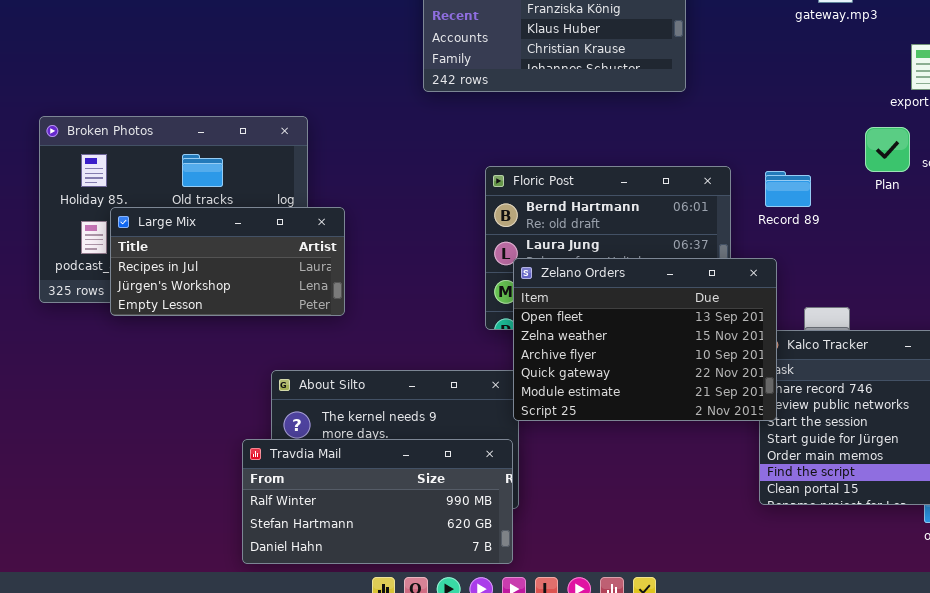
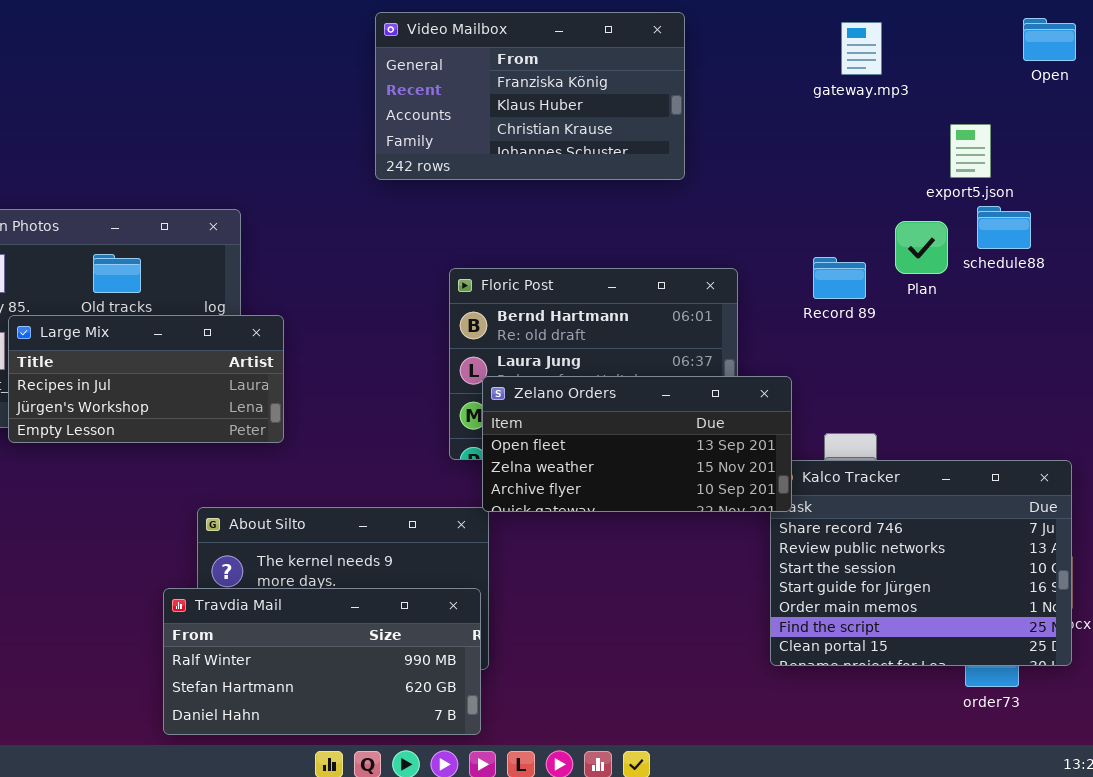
Record 89: [765,171,811,207] -> [813,257,866,299], moved
Zelano Orders: [513,258,777,421] -> [482,376,792,512], resized

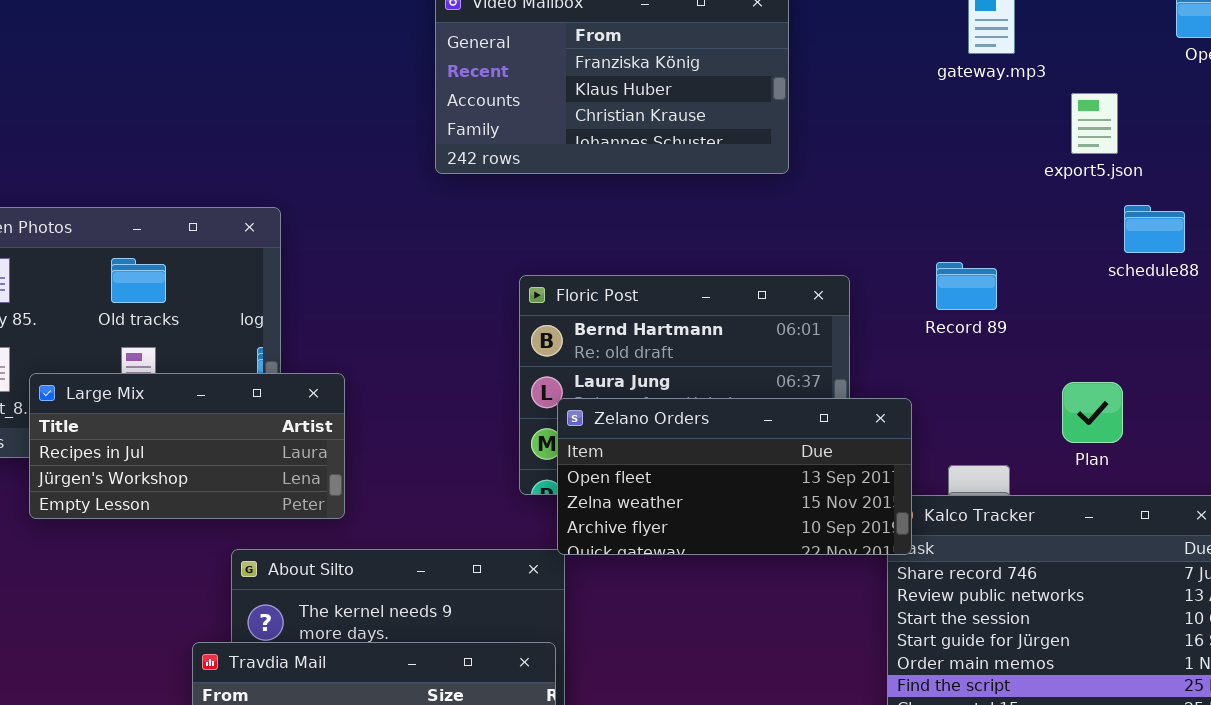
export5.json: [950,124,991,178] -> [1071,93,1118,154], moved
Plan: [895,221,948,274] -> [1062,382,1123,443], moved
Large Mix: [8,315,284,443] -> [29,373,345,519], moved

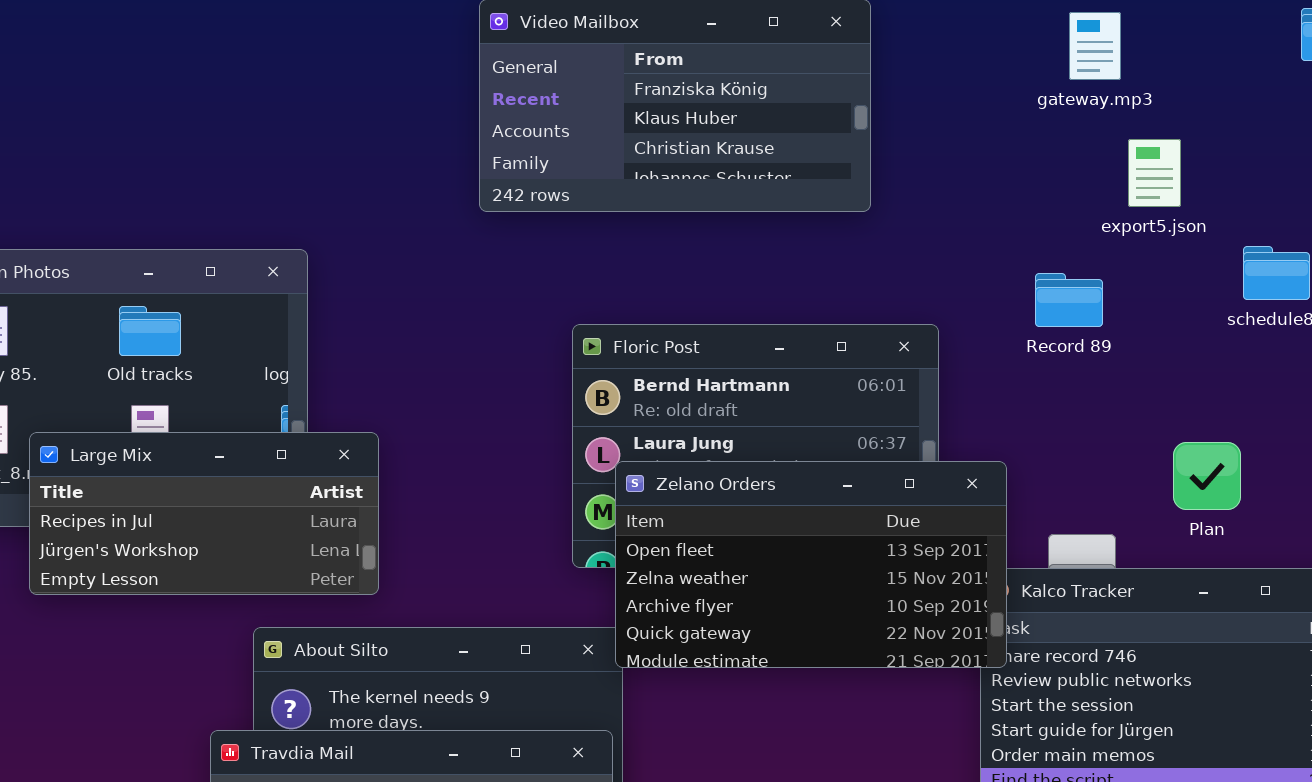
export5.json: [1071,93,1118,154] -> [1128,139,1181,207], moved
Record 89: [936,262,997,310] -> [1035,273,1103,327], moved
Zelano Orders: [557,398,912,555] -> [615,461,1007,668], resized

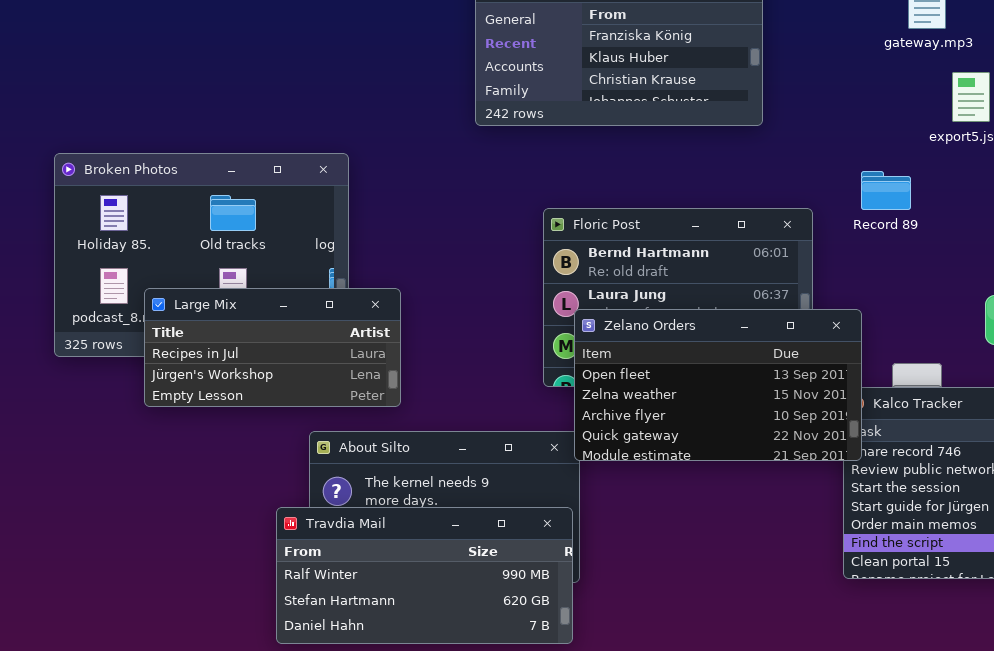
Record 89: [1035,273,1103,327] -> [861,171,911,210], moved

